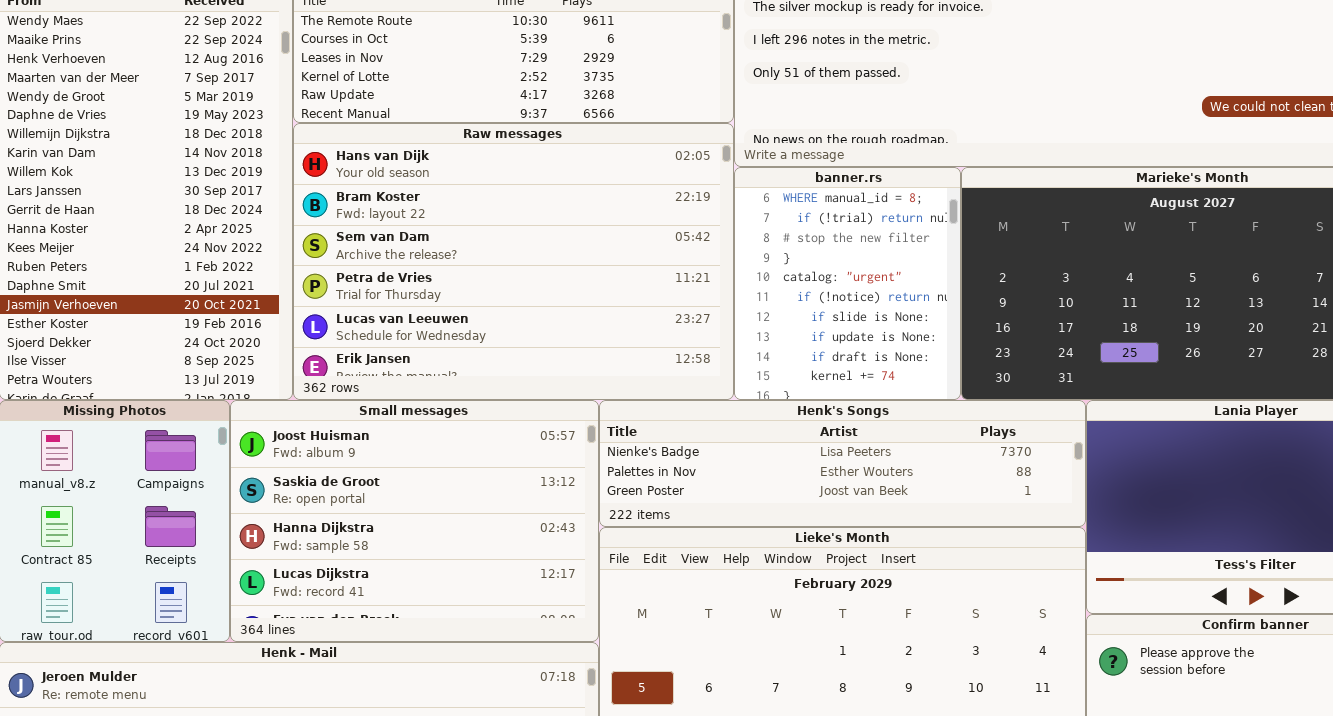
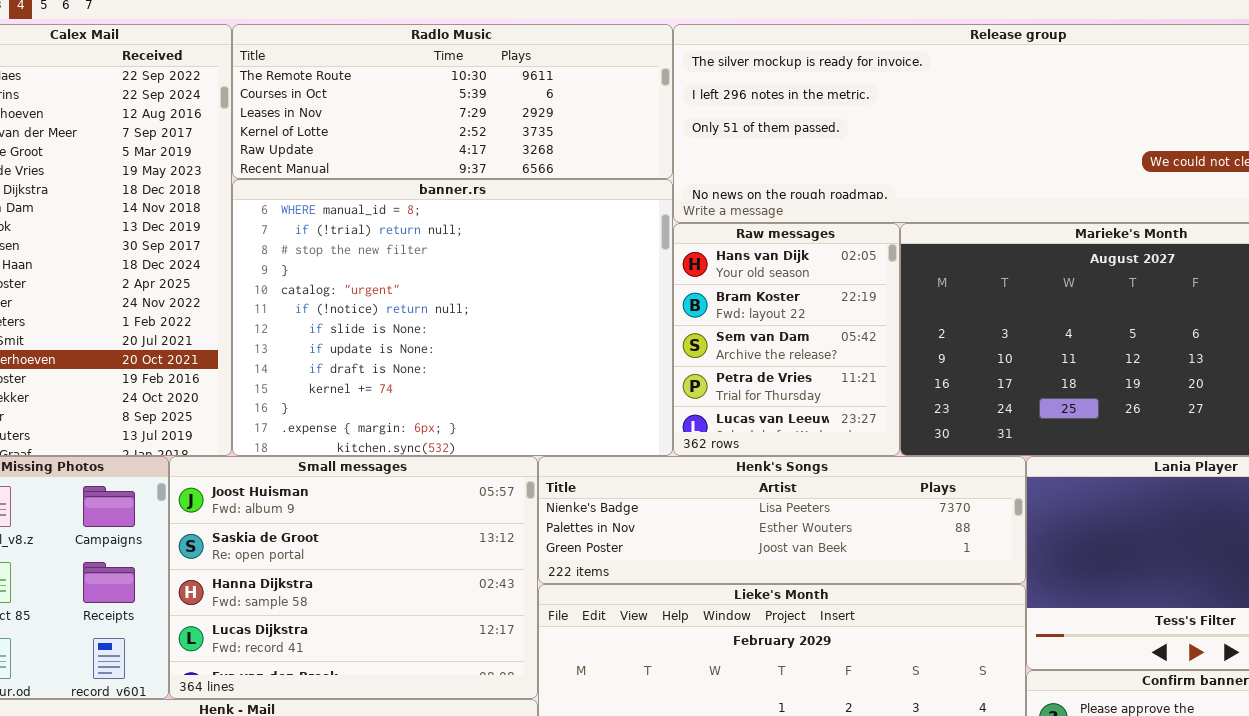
Raw messages: [293,123,734,400] -> [673,223,900,456], moved, resized
banner.rs: [734,167,961,400] -> [232,179,673,456], moved, resized

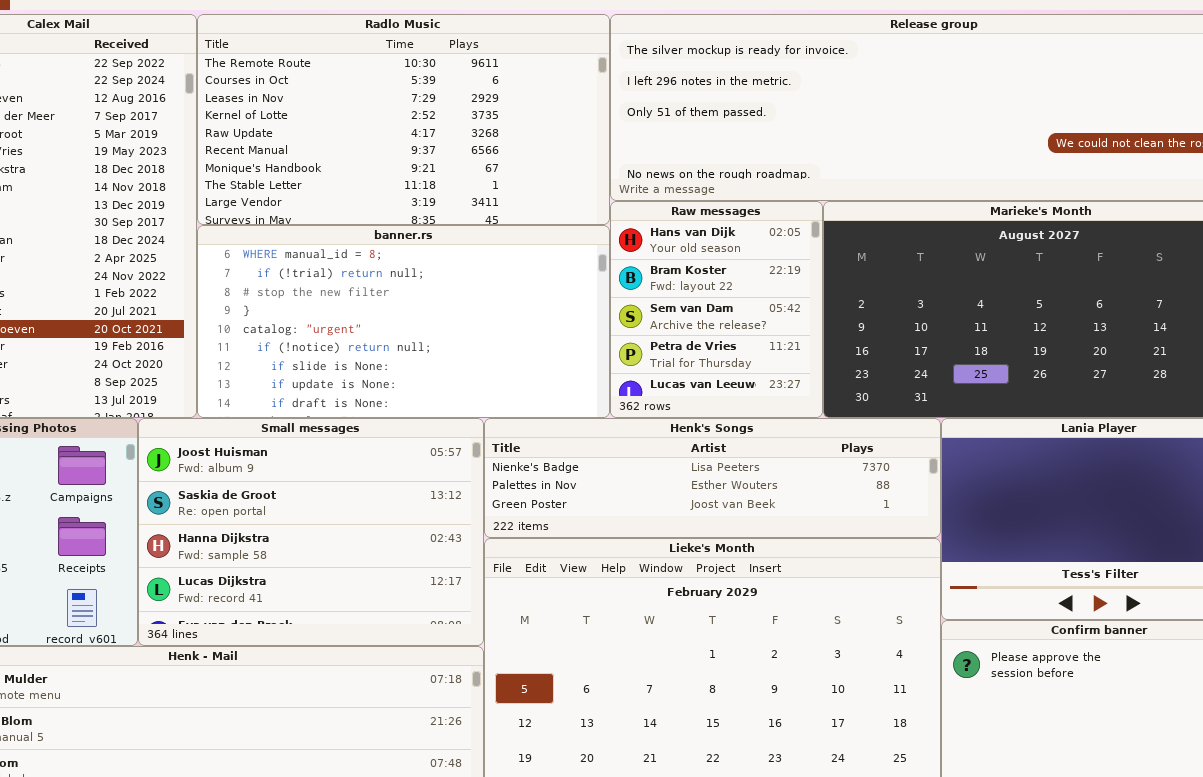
Radlo Music: [232,24,673,179] -> [197,14,610,225], resized
banner.rs: [232,179,673,456] -> [197,225,610,418], resized

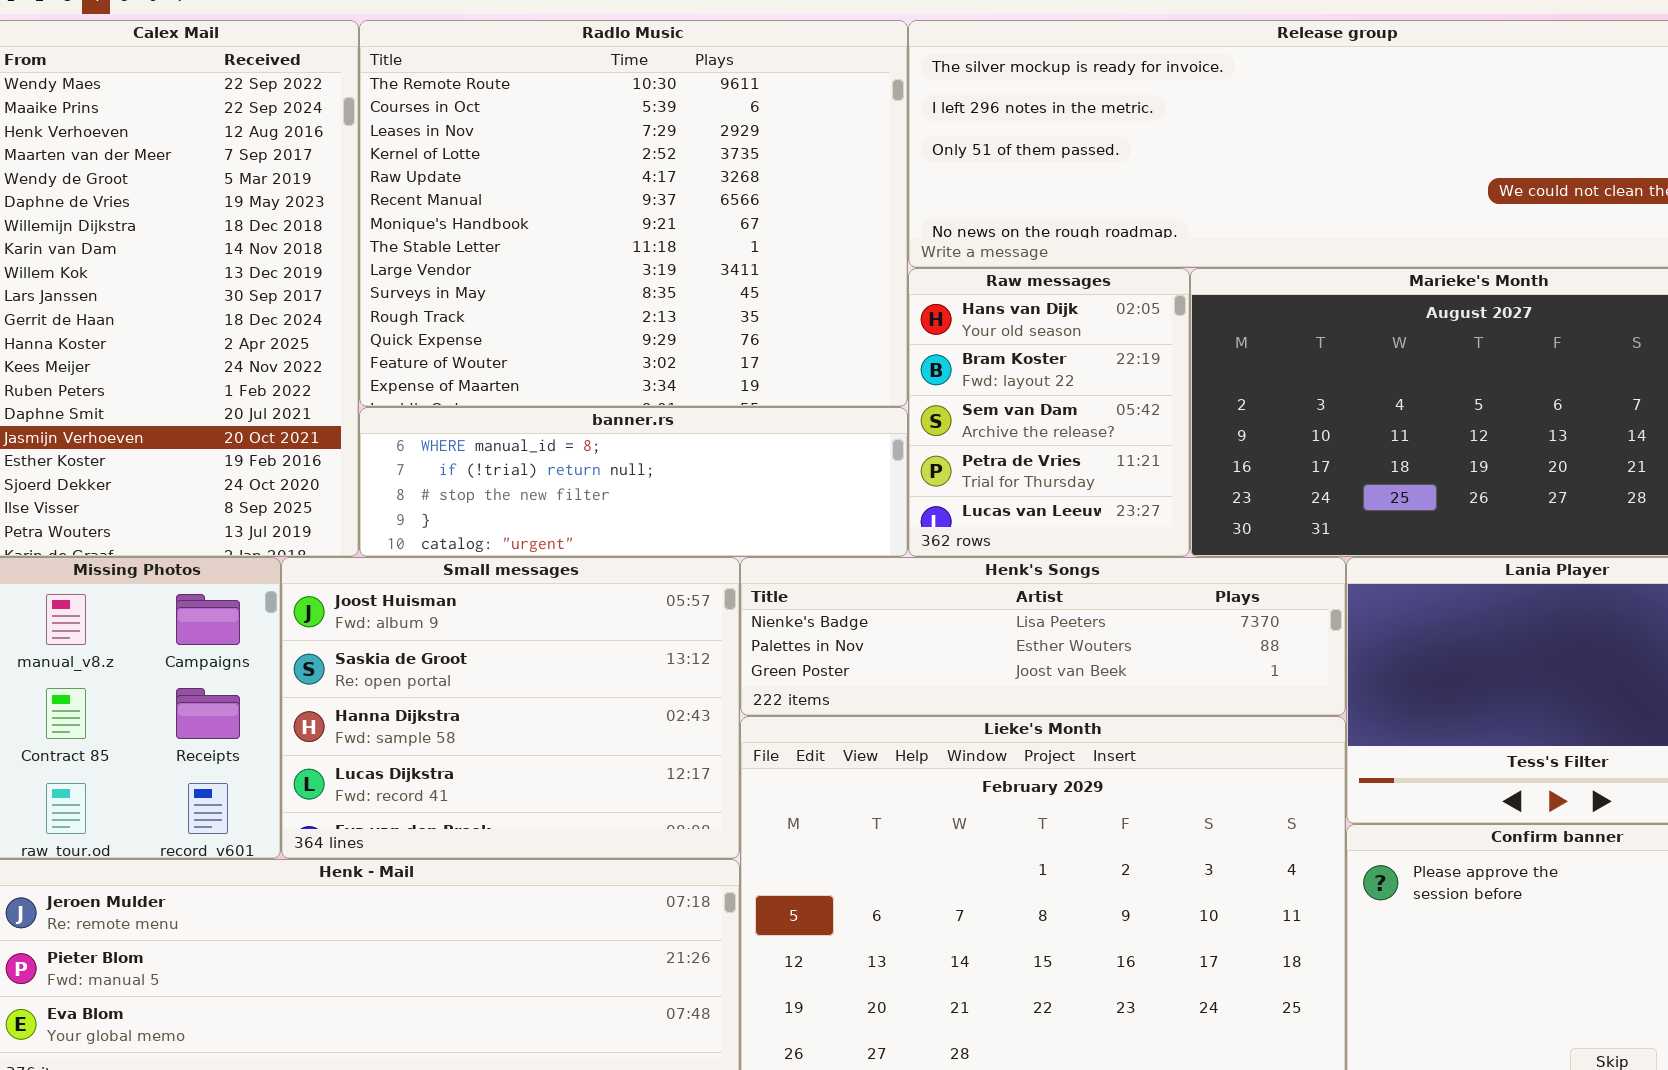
Radlo Music: [197,14,610,225] -> [359,20,908,407], resized
banner.rs: [197,225,610,418] -> [359,407,908,557], resized

